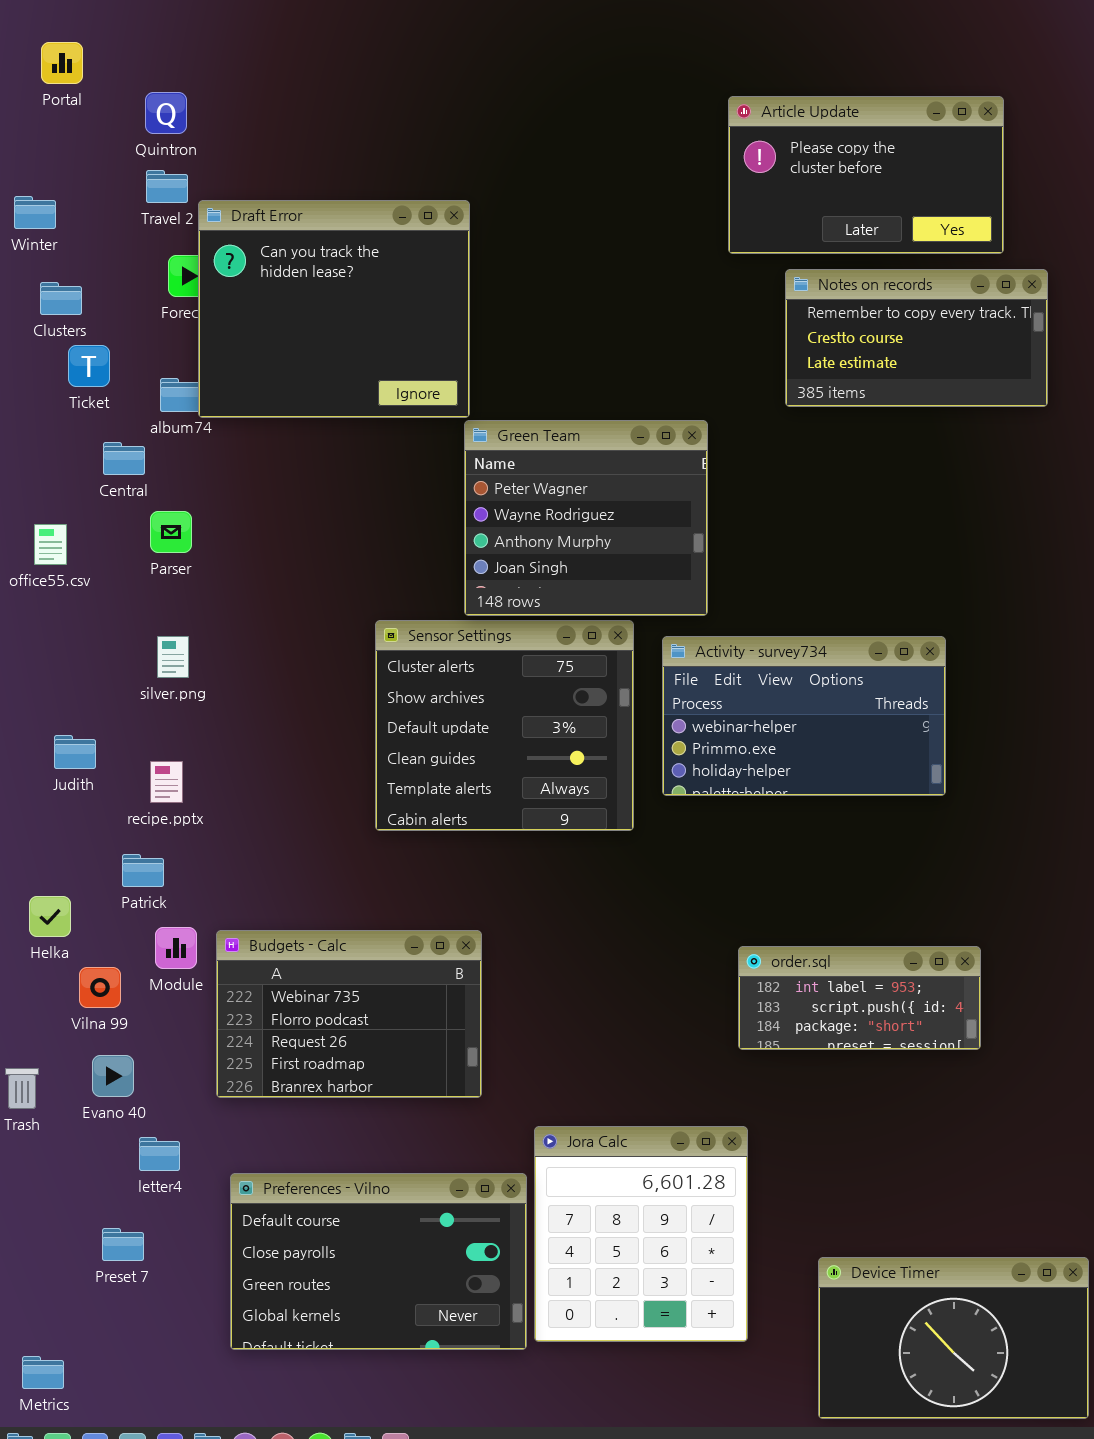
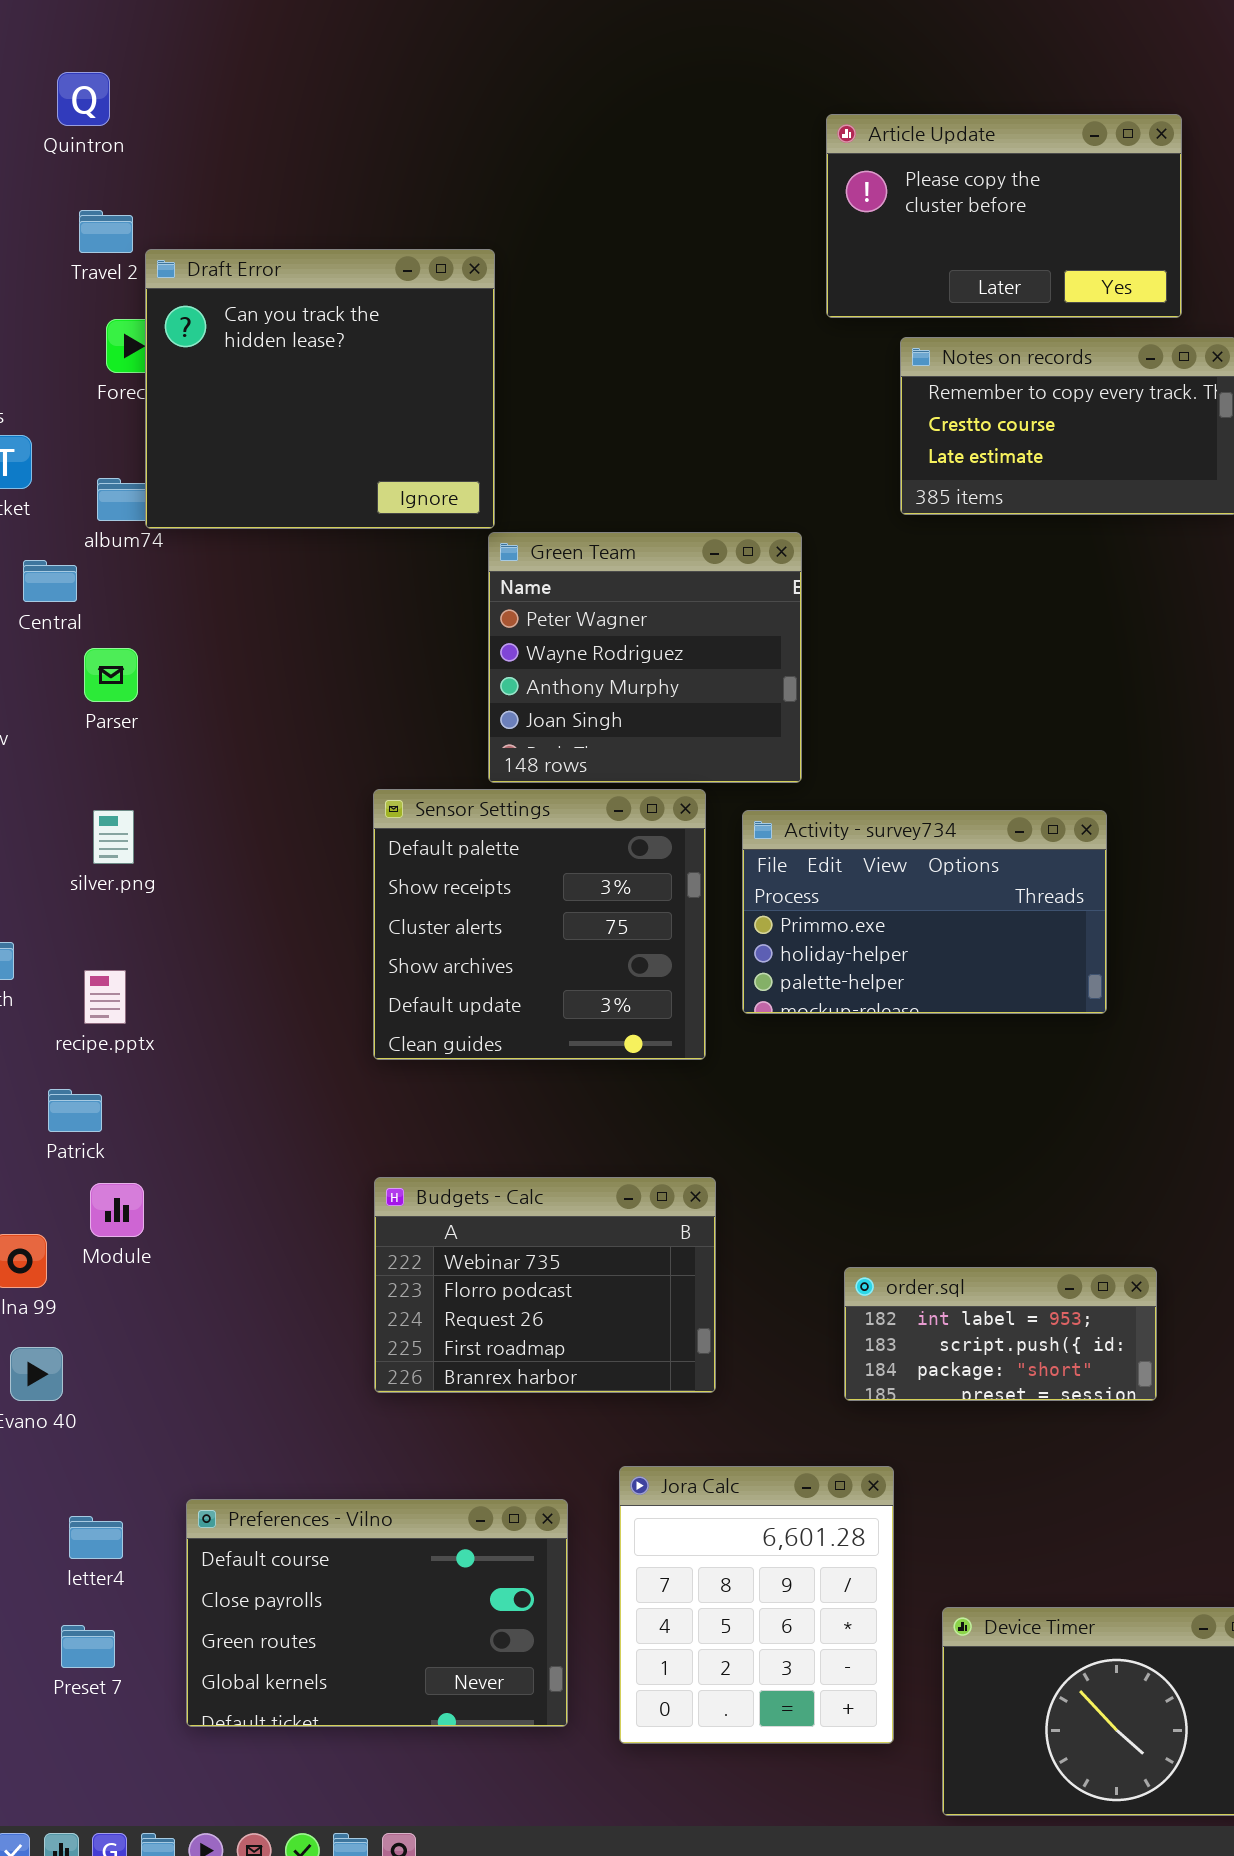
Quintron: [145,92,187,134] -> [57,72,110,126], moved
Sensor Settings: [375,620,634,831] -> [373,789,706,1060], scrolled up 2 rows
Activity - survey734: [662,636,946,796] -> [742,810,1107,1014], scrolled down 1 row
Budgets - Calc: [216,930,482,1098] -> [374,1177,716,1393], moved
order.sql: [738,946,981,1050] -> [844,1267,1157,1401], moved
Jora Calc: [534,1126,748,1342] -> [619,1466,894,1744], moved
letter4: [139,1137,180,1171] -> [69,1516,123,1559], moved
Preset 7: [102,1228,144,1261] -> [61,1625,115,1668], moved

